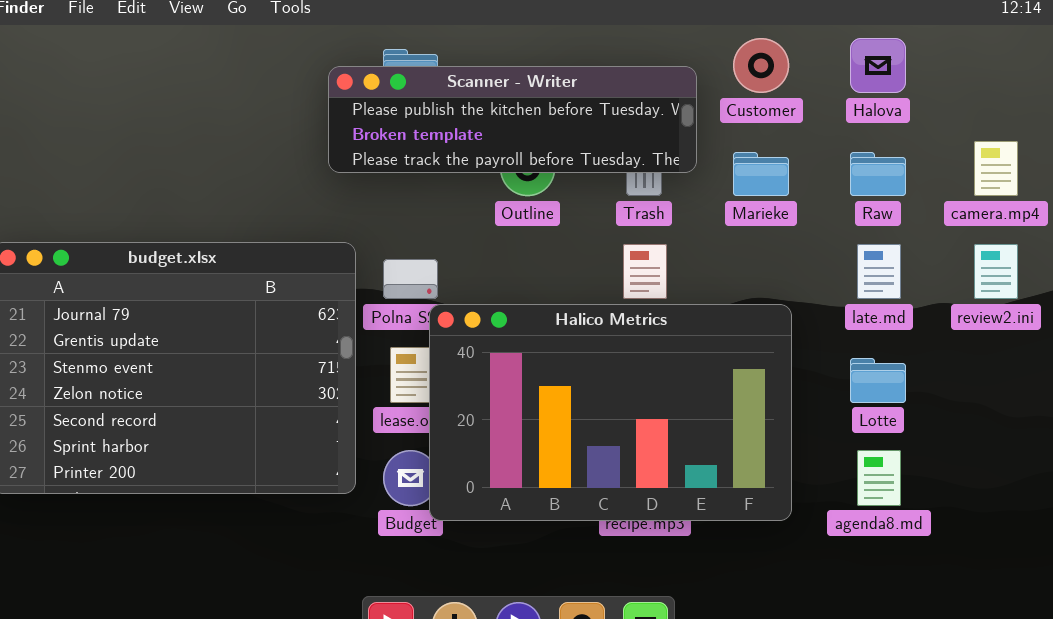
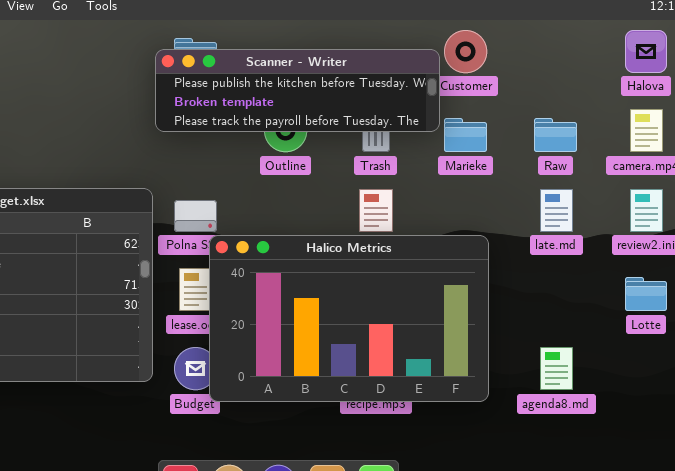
Halova: [850,38,906,93] -> [625,30,667,73], moved
Scanner - Writer: [328,66,697,173] -> [155,49,440,132], moved
Lotte: [850,358,906,403] -> [625,277,667,311], moved

